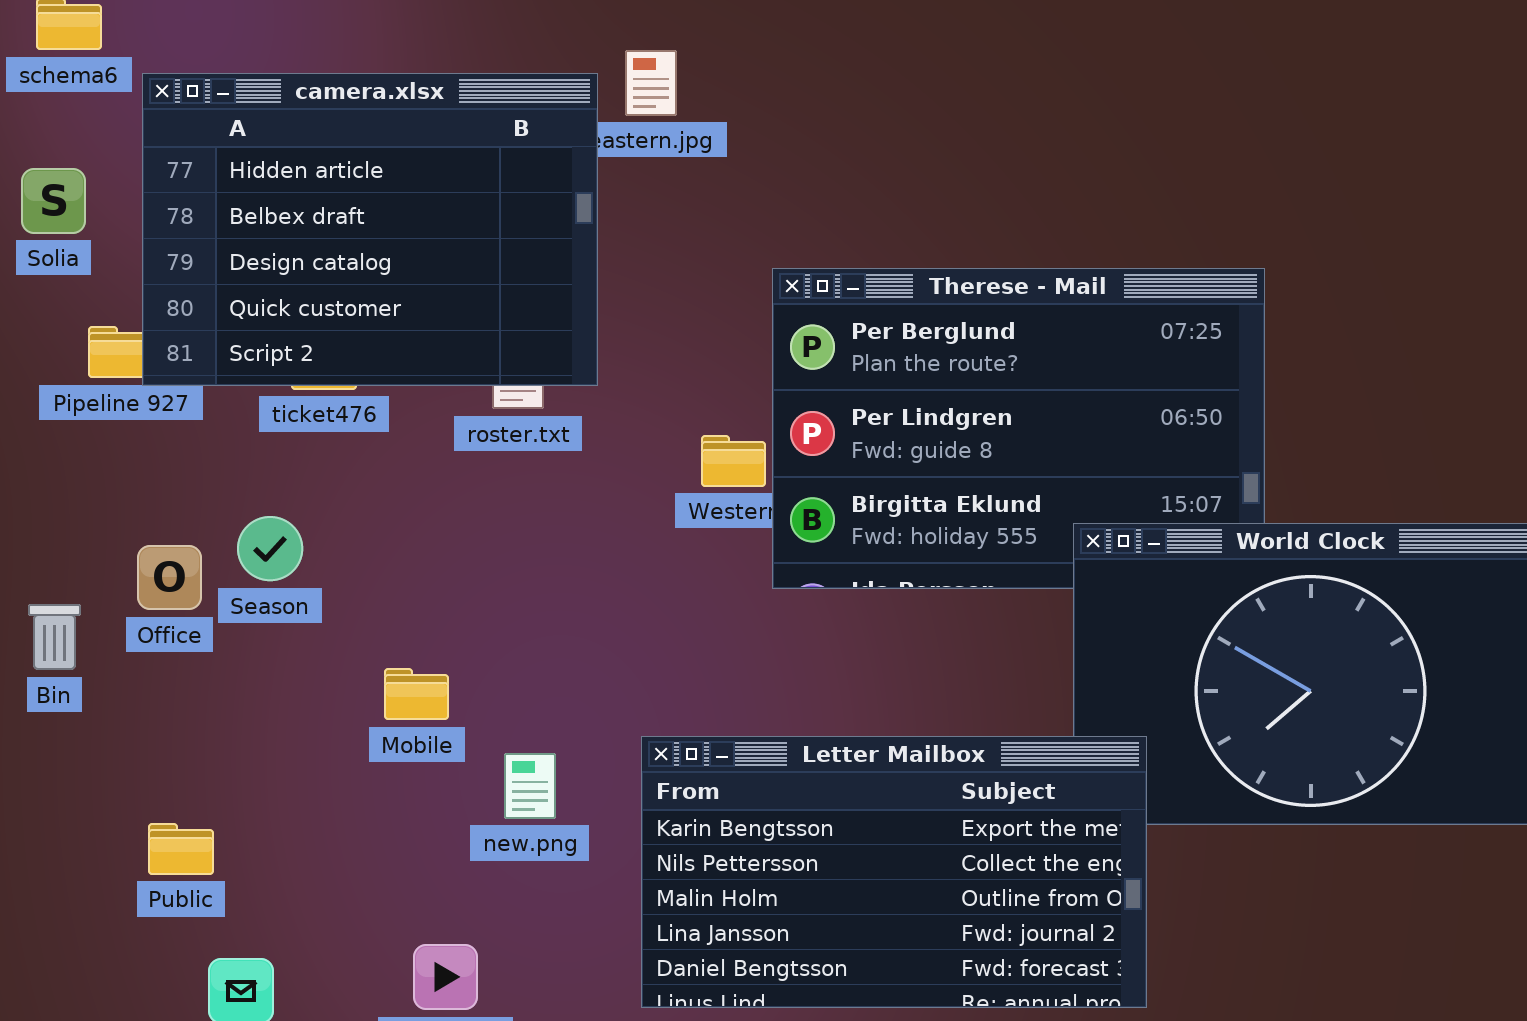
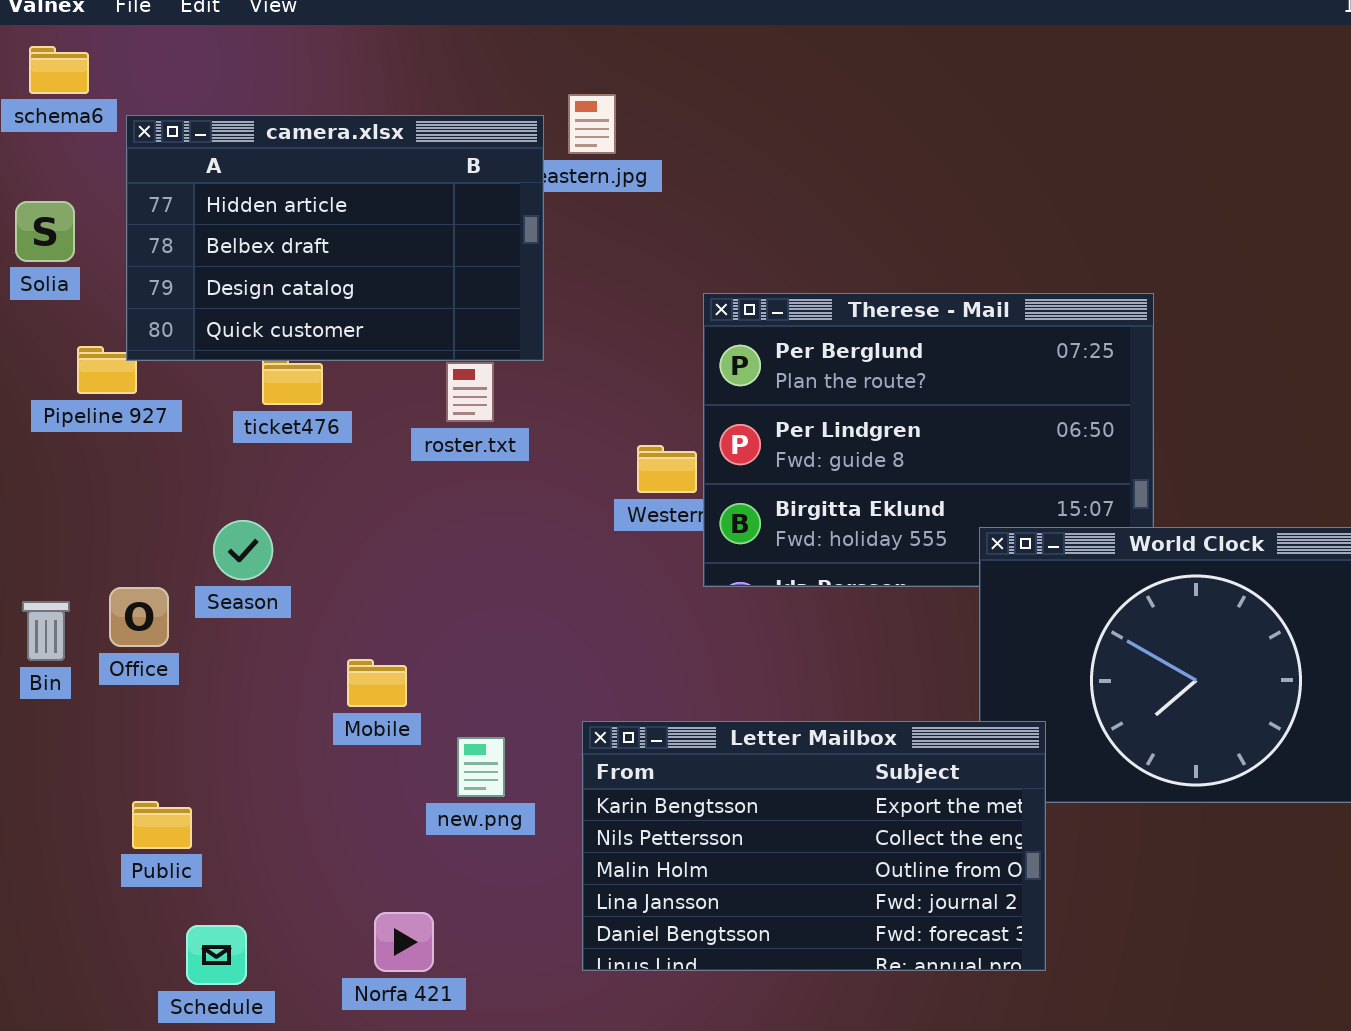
camera.xlsx: [142,73,598,386] -> [126,115,544,361], resized
Office: [137,545,202,610] -> [109,587,169,647], moved

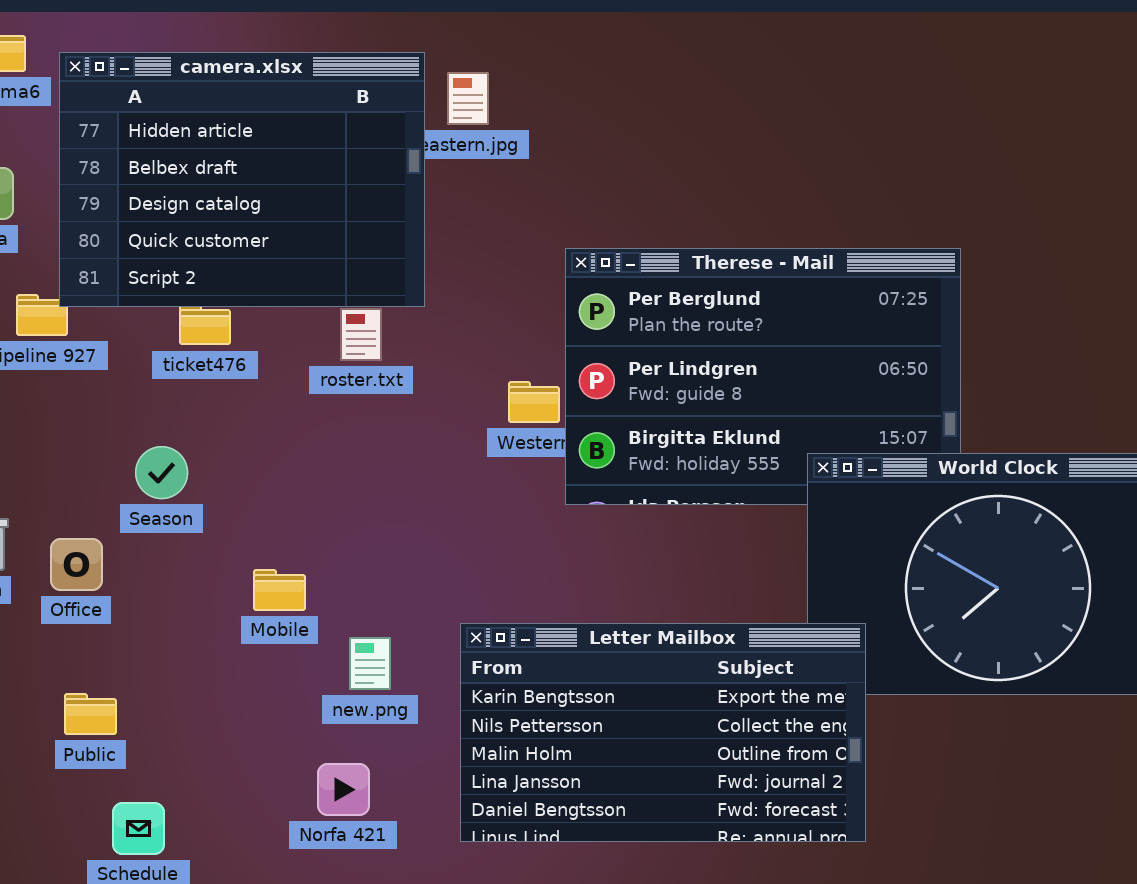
camera.xlsx: [126,115,544,361] -> [59,52,425,307], resized
Office: [109,587,169,647] -> [50,538,103,591], moved
Norfa 421: [374,912,434,972] -> [317,763,370,816], moved

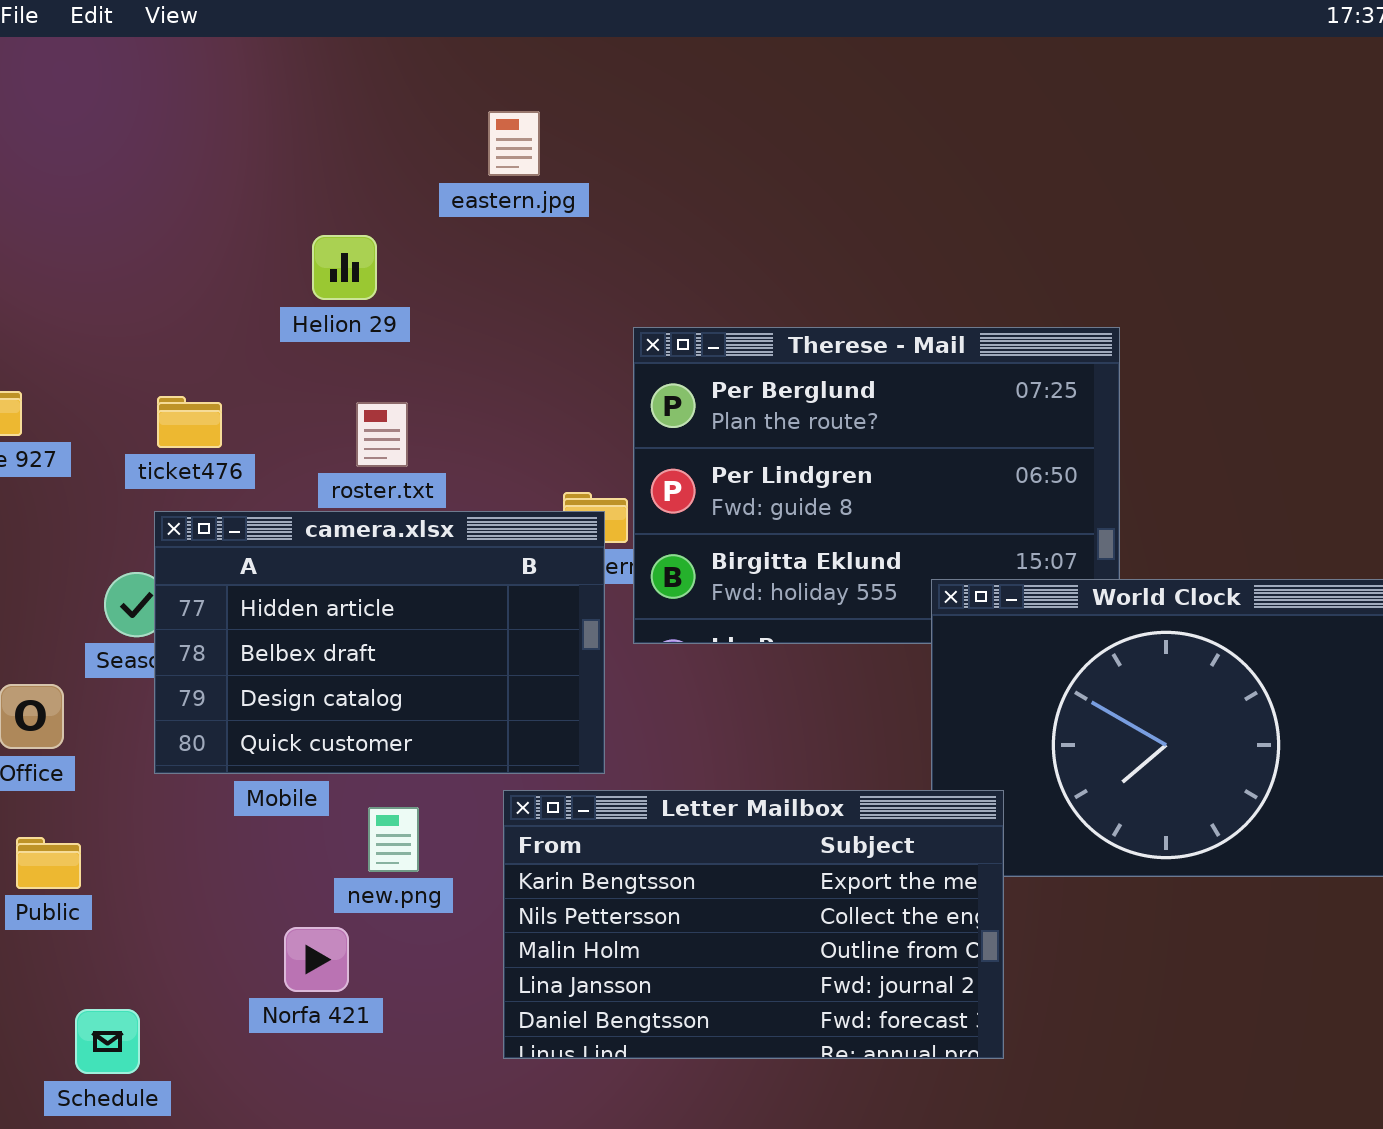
camera.xlsx: [59,52,425,307] -> [154,511,605,774], moved, resized
Public: [64,693,117,735] -> [16,837,81,889], moved
Norfa 421: [317,763,370,816] -> [284,927,349,992], moved

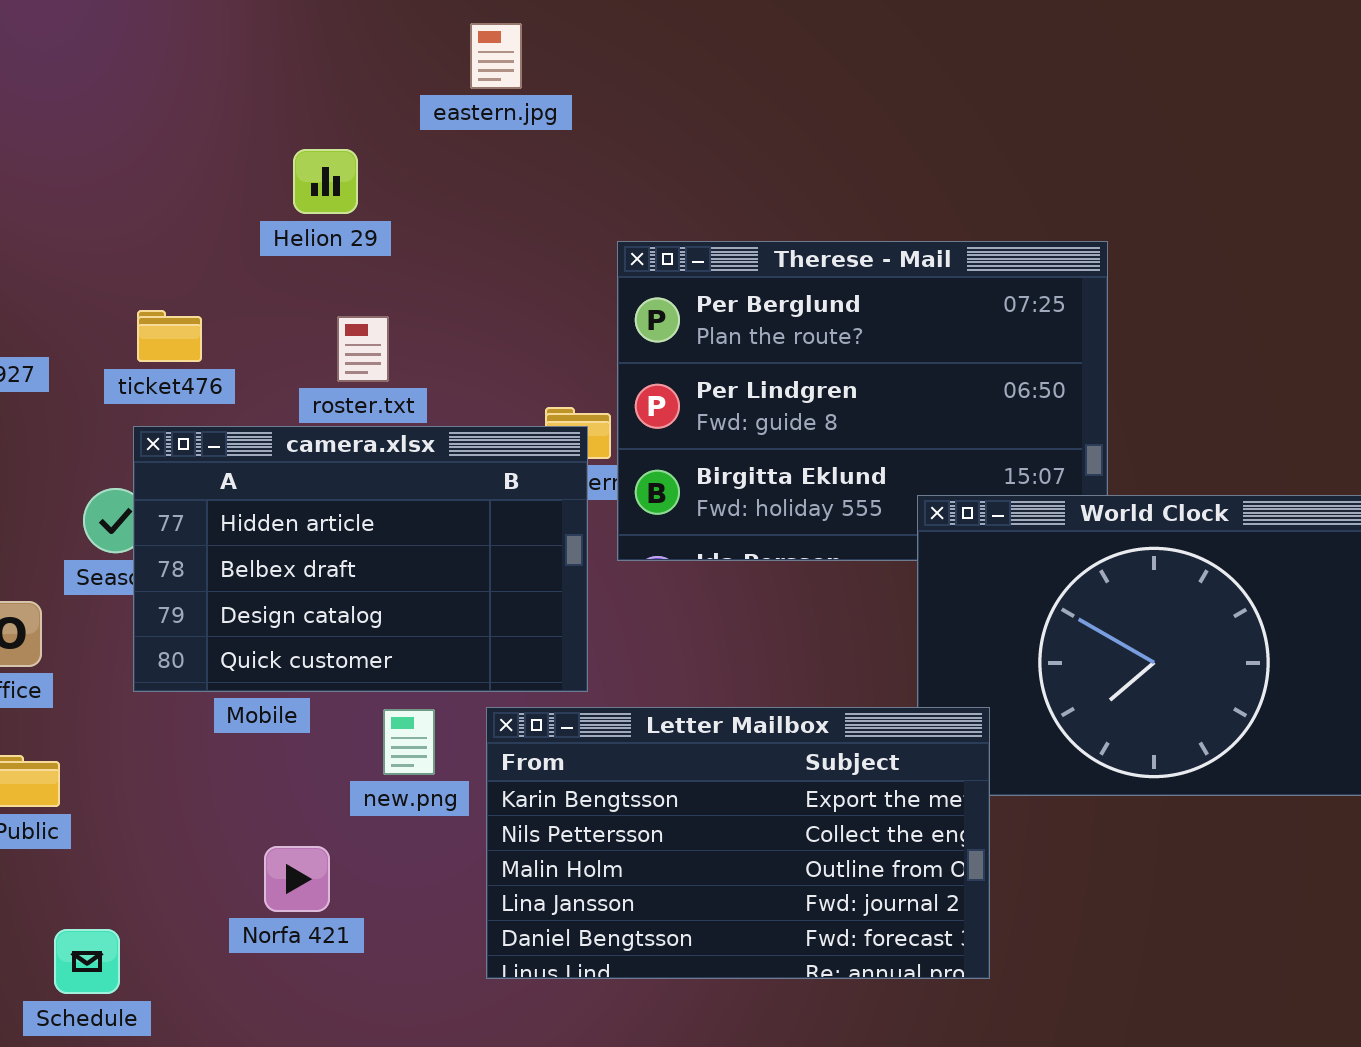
new.png: [368,807,419,872] -> [383,709,435,775], moved

